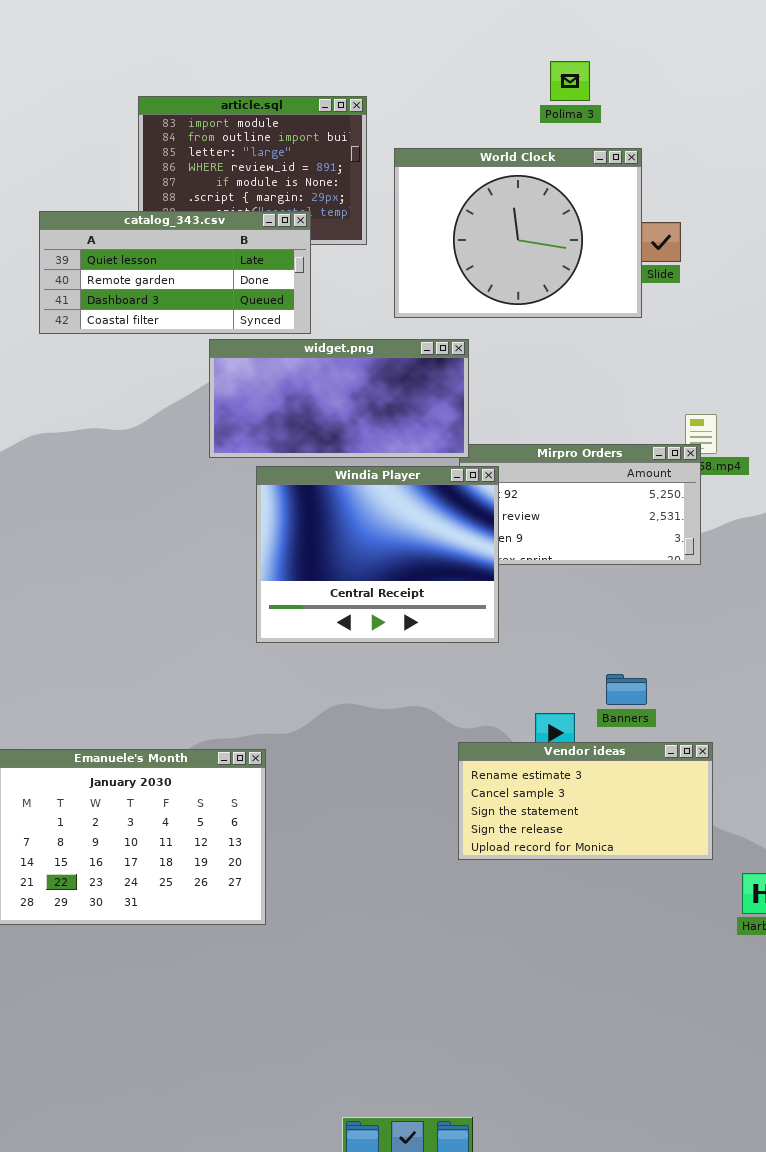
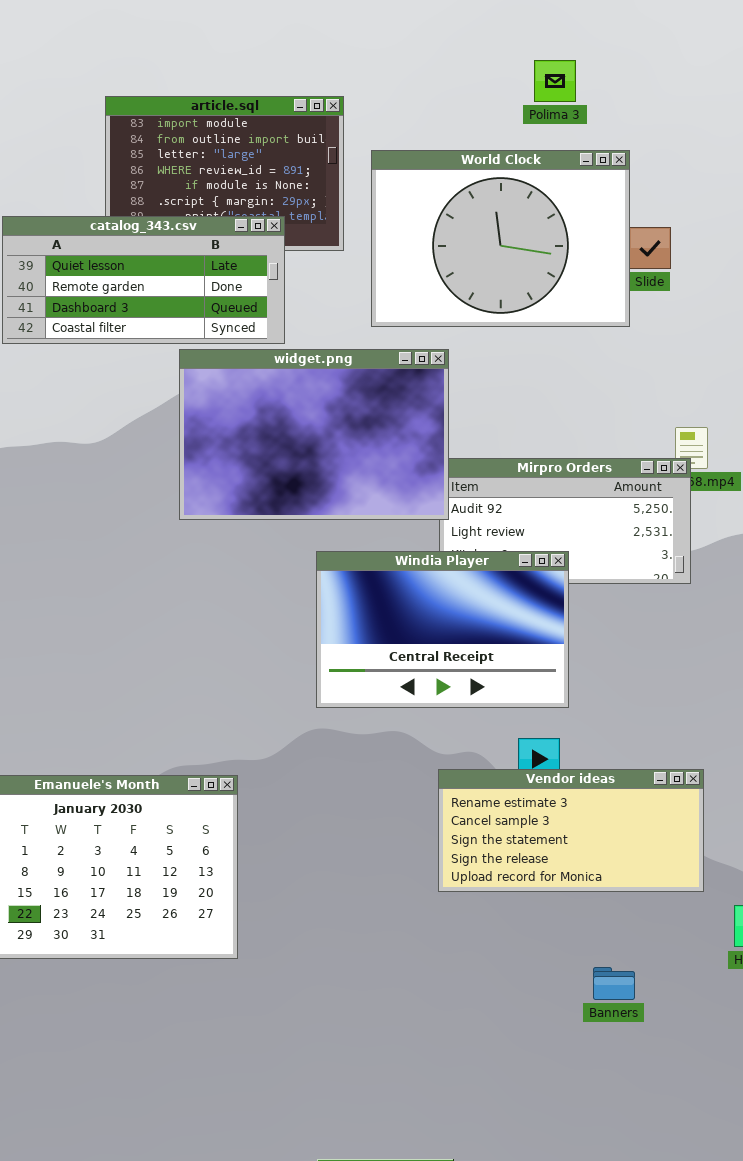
widget.png: [209,339,469,458] -> [179,349,449,520], resized
Windia Player: [256,466,499,643] -> [316,551,569,708], moved, resized
Banners: [606,674,647,705] -> [593,967,635,1000], moved

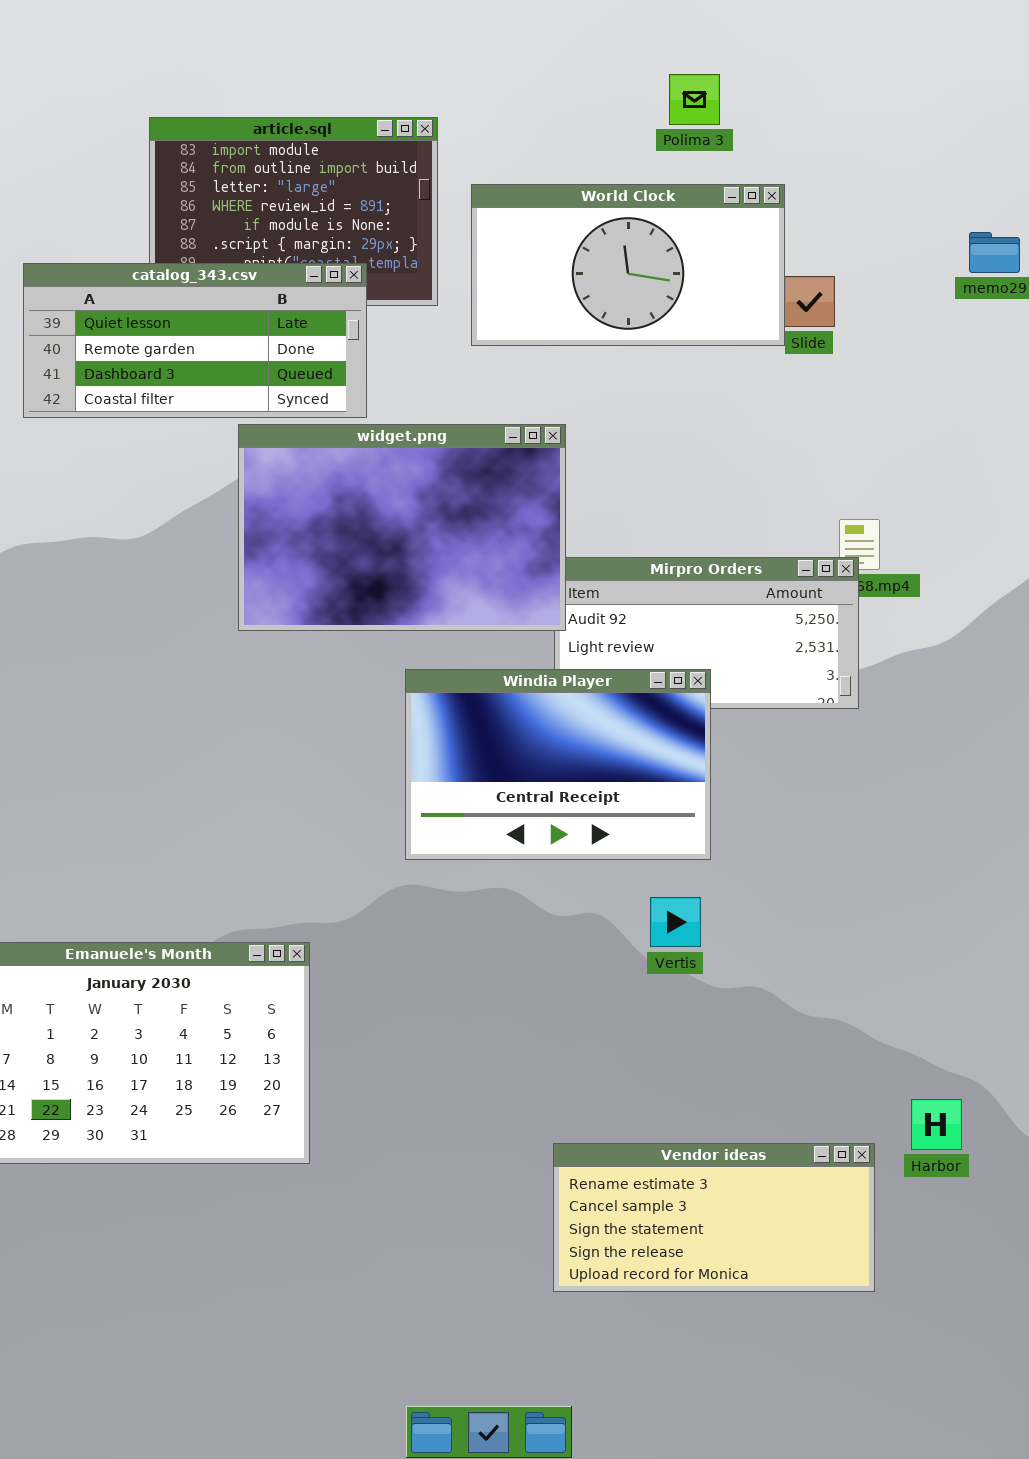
World Clock: [371,150,630,327] -> [471,184,785,346], resized
Vendor ideas: [438,769,704,892] -> [553,1143,875,1292], moved

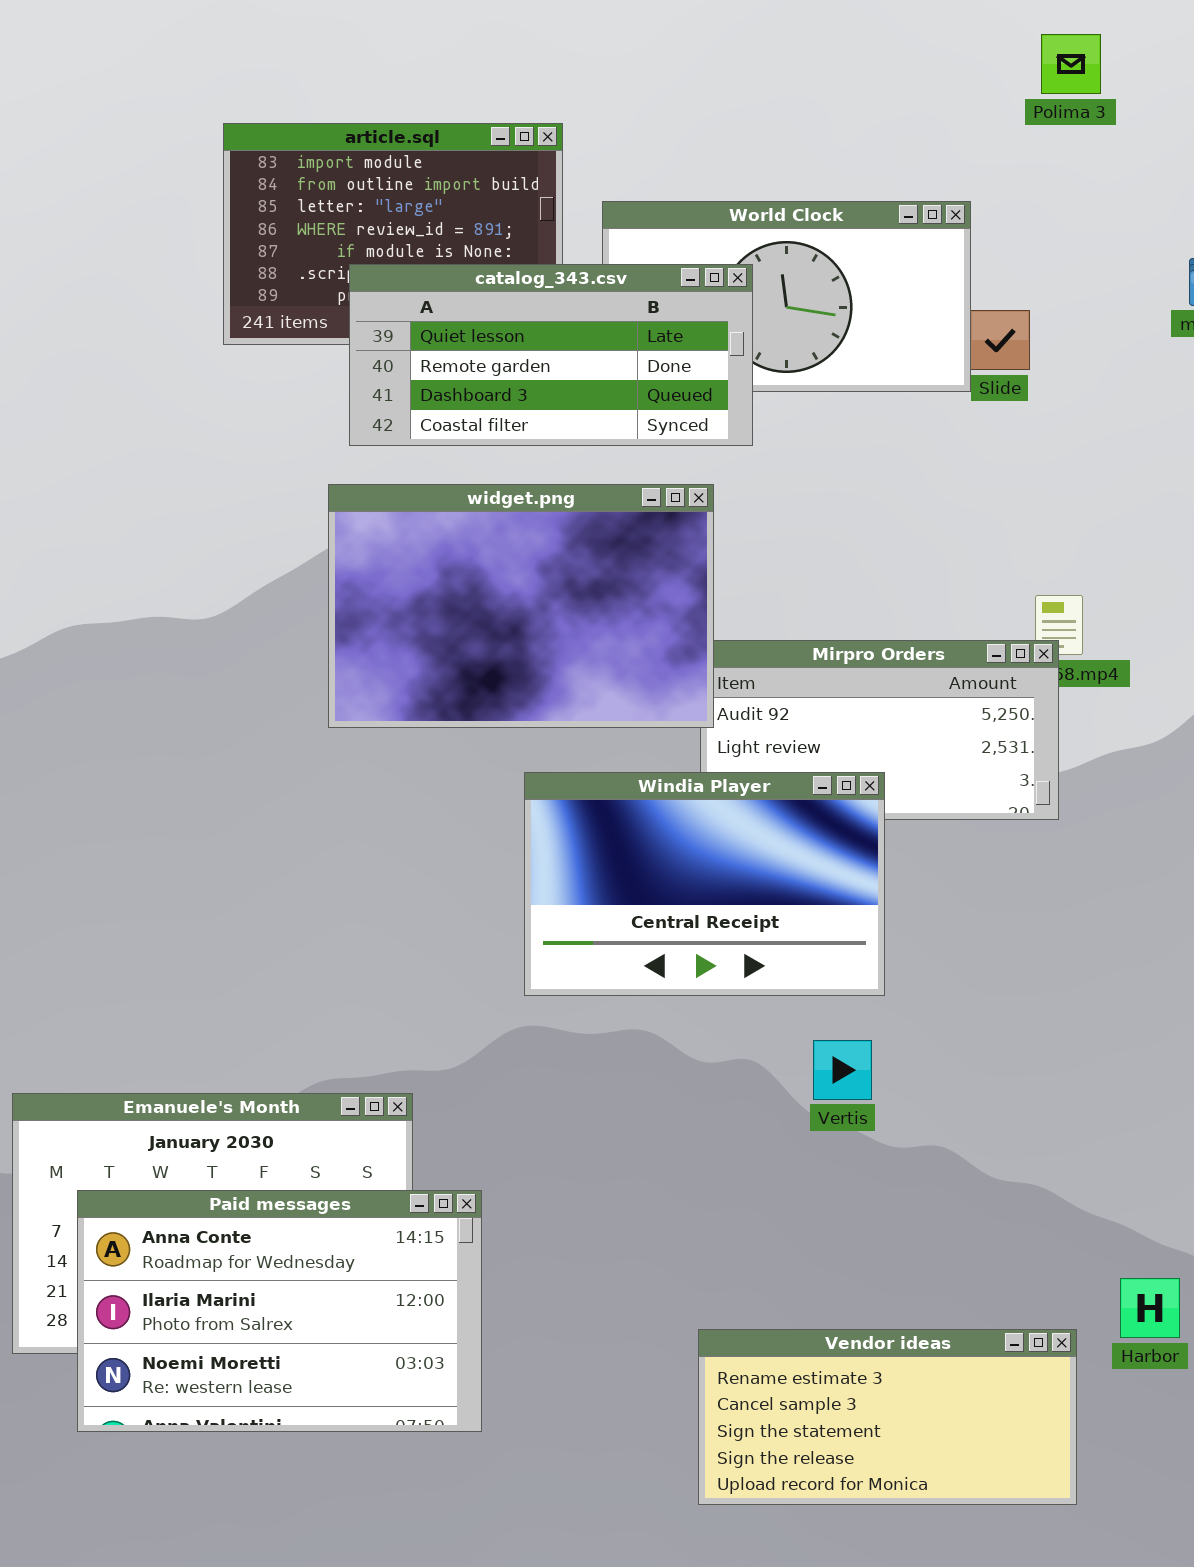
Polima 3: [669,74,720,125] -> [1041,34,1101,94], moved
catalog_343.csv: [23,263,367,418] -> [349,264,753,446], moved
Paid messages: none -> [77,1190,482,1432], opened

